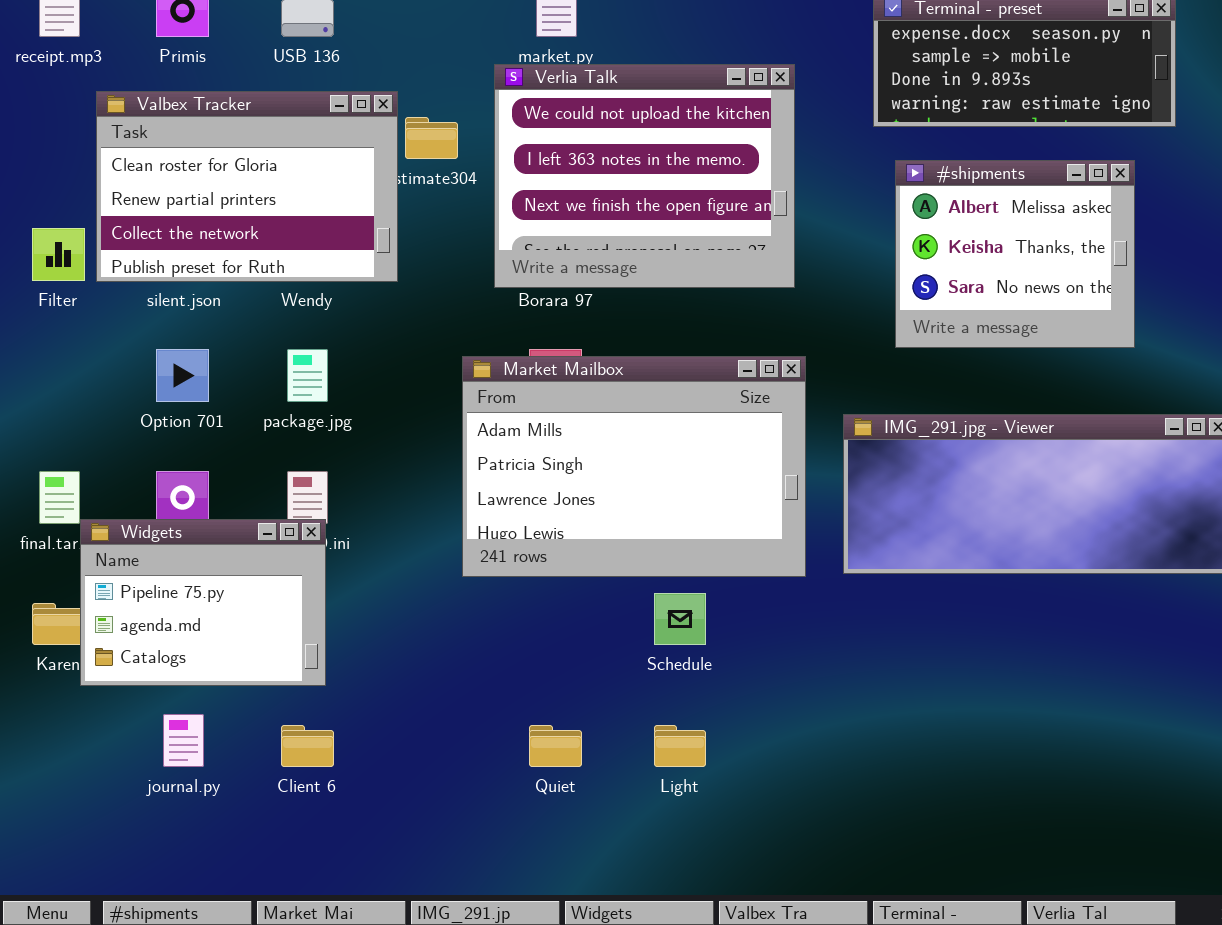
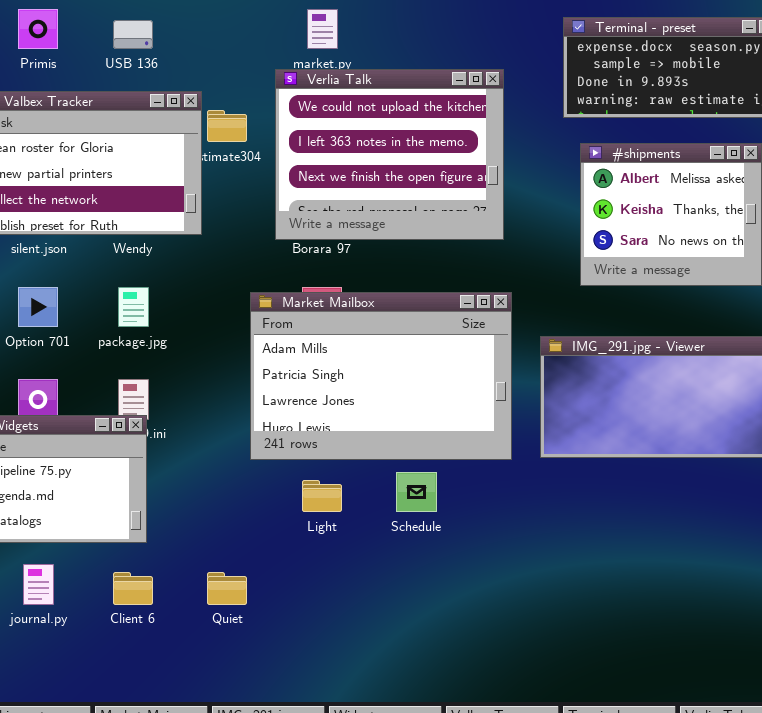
Quiet: [529,725,582,767] -> [207,572,247,605], moved
Light: [654,725,706,767] -> [302,480,342,512], moved

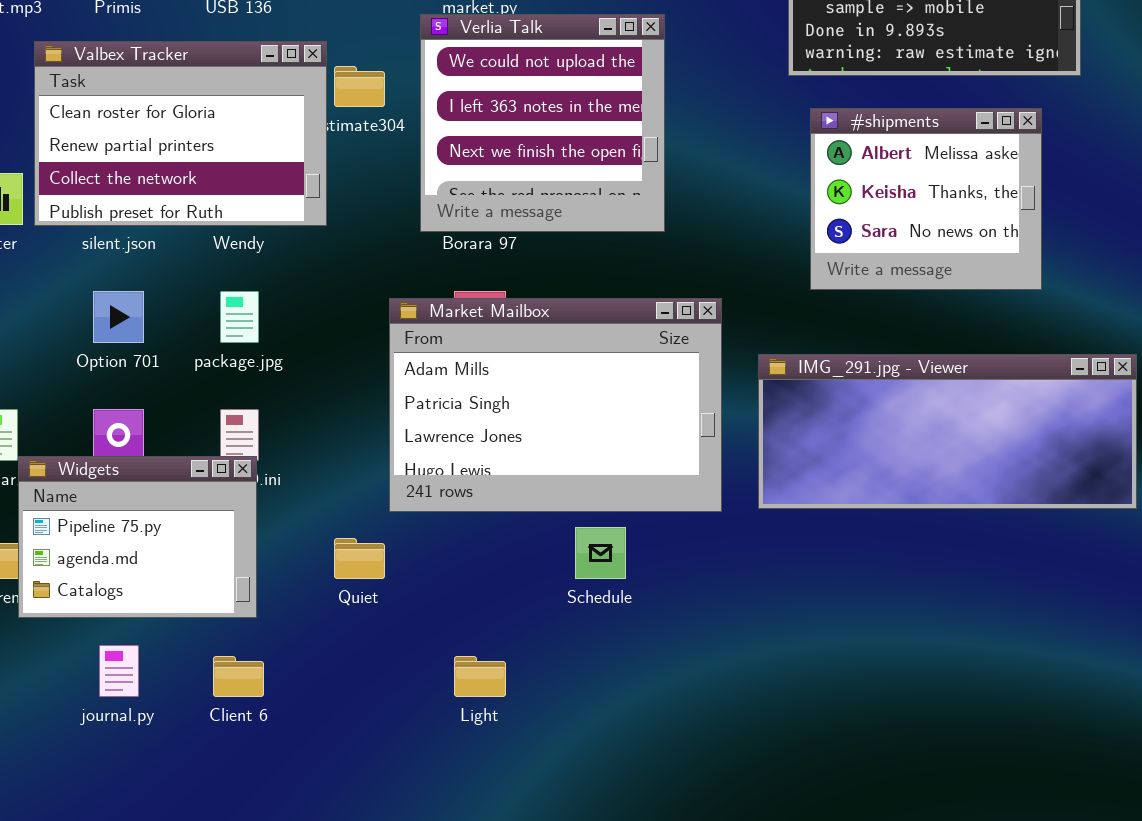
Verlia Talk: [275,69,504,240] -> [420,14,665,232], resized
Light: [302,480,342,512] -> [454,656,506,697], moved
Quiet: [207,572,247,605] -> [334,538,385,579], moved

